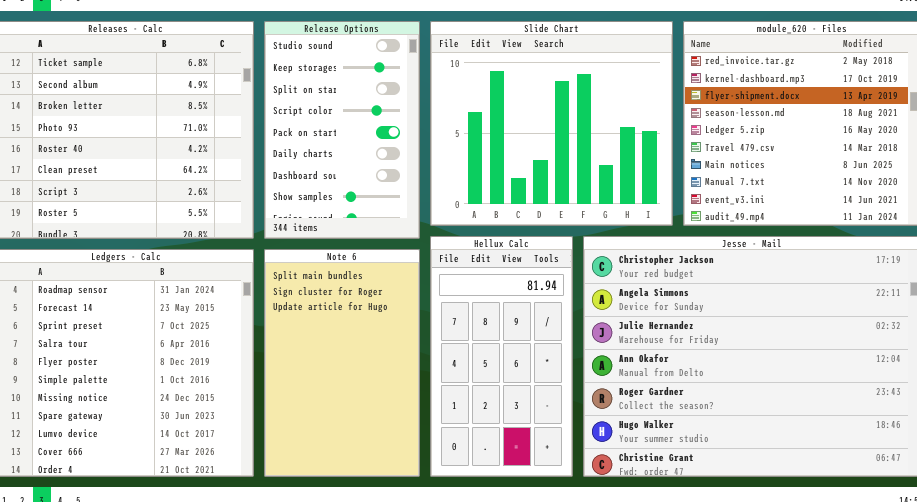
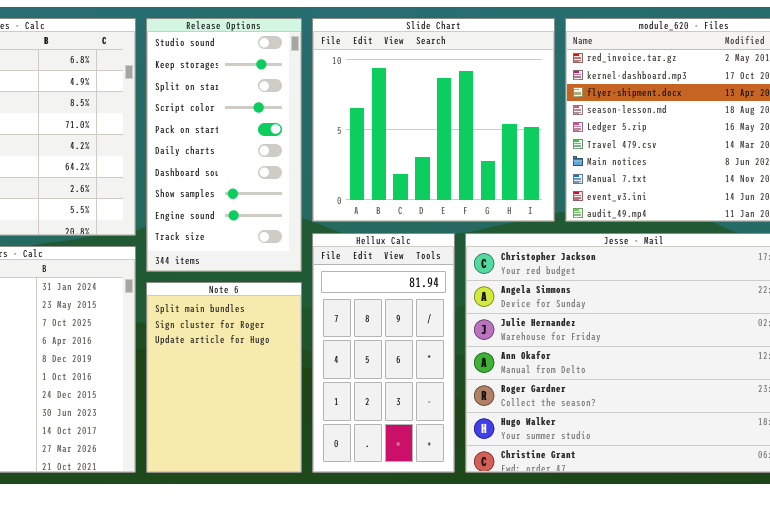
Release Options: [264,21,420,239] -> [146,18,302,272], resized
Note 6: [264,249,420,477] -> [146,282,302,473], resized

